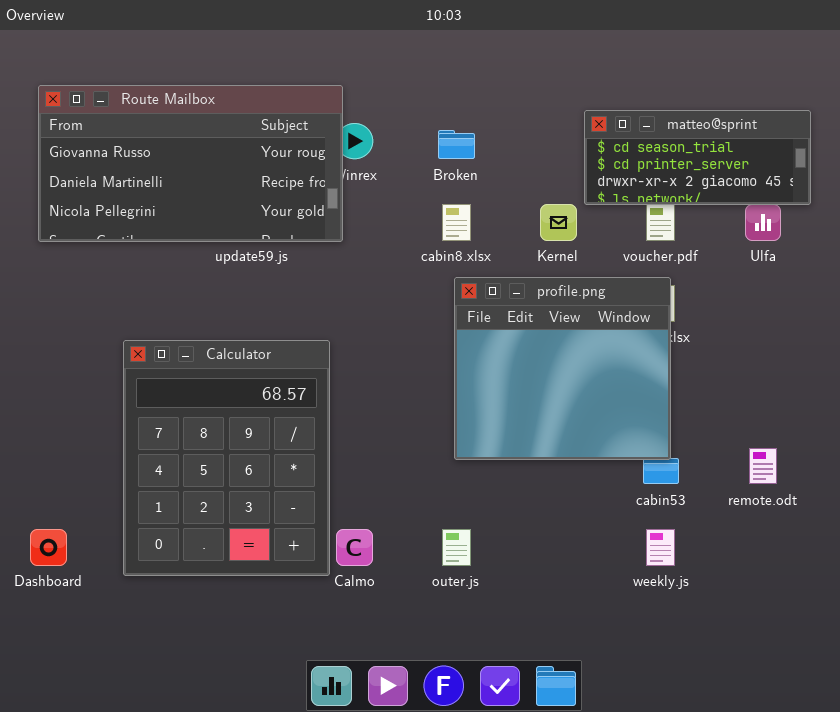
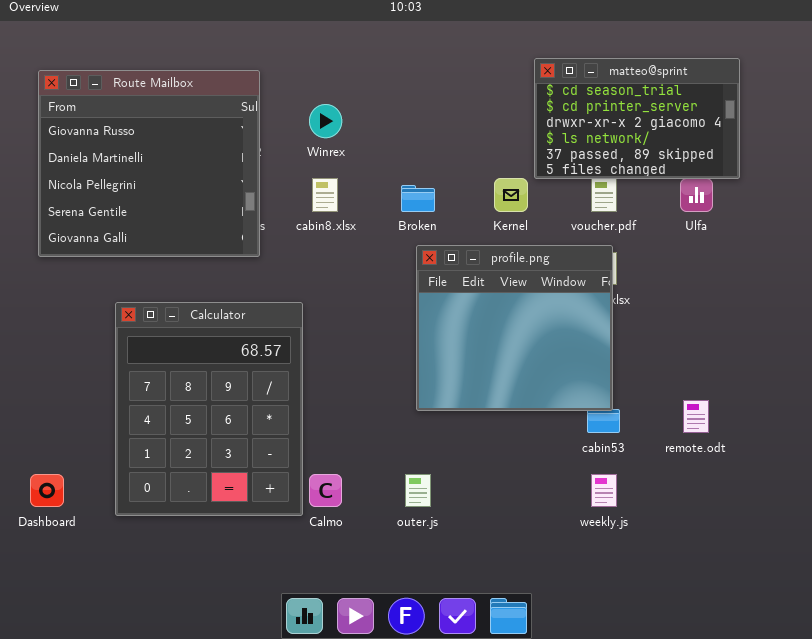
Route Mailbox: [38,85,343,242] -> [38,70,260,257], resized
matteo@sprint: [584,110,811,205] -> [534,58,740,179], resized
Broken: [438,130,475,159] -> [401,185,435,212], moved
cabin8.xlsx: [442,204,471,241] -> [312,178,338,212], moved

